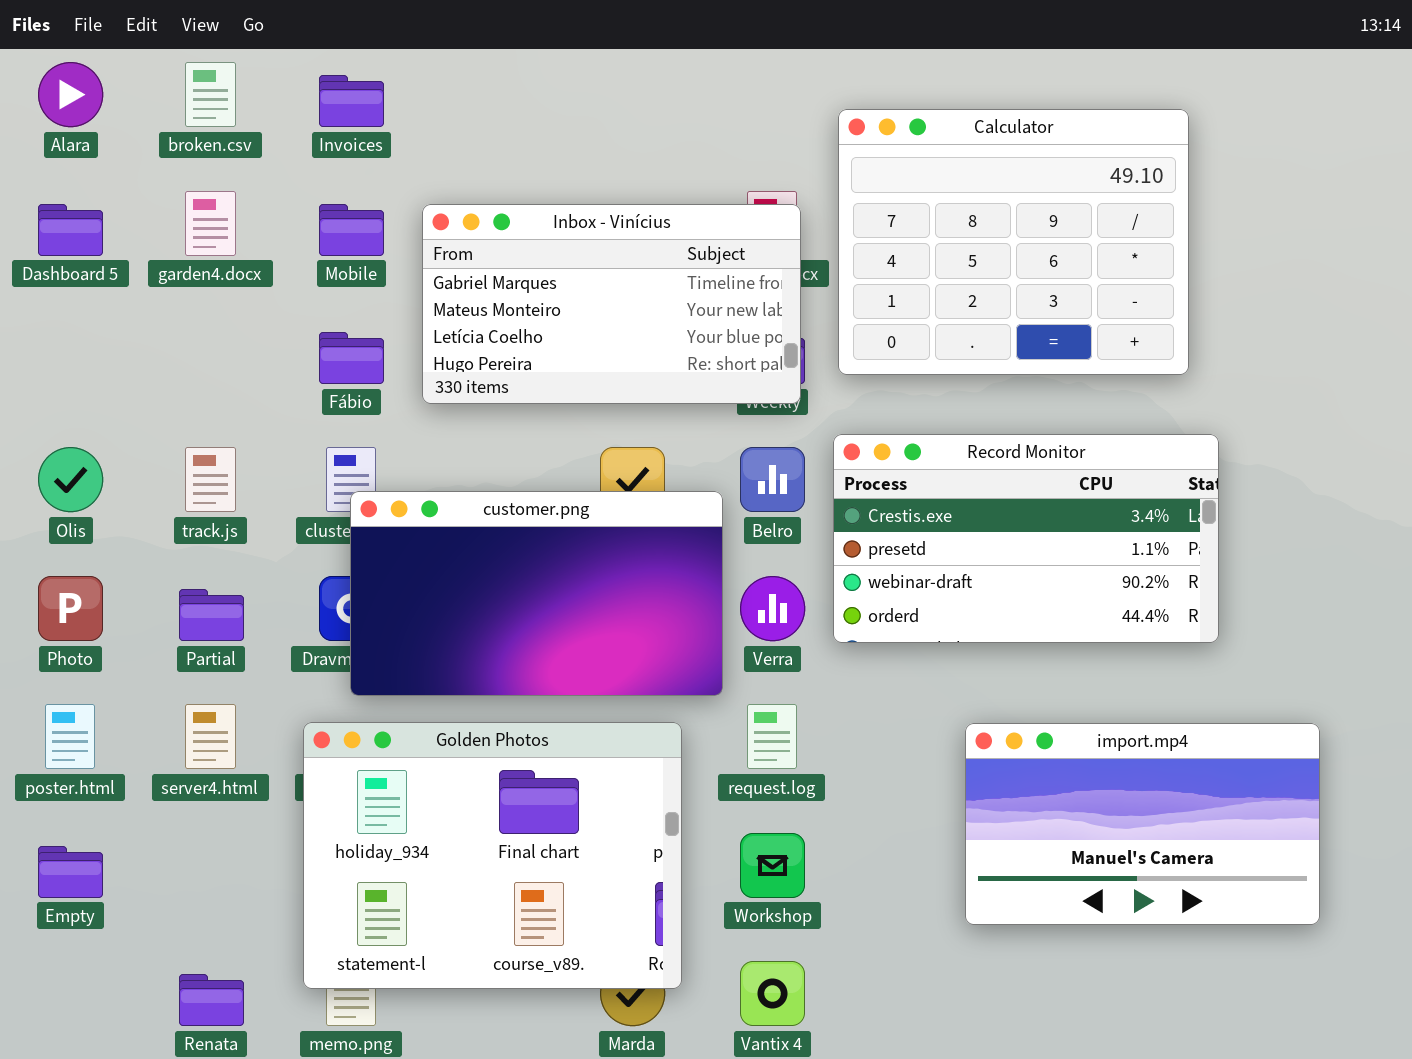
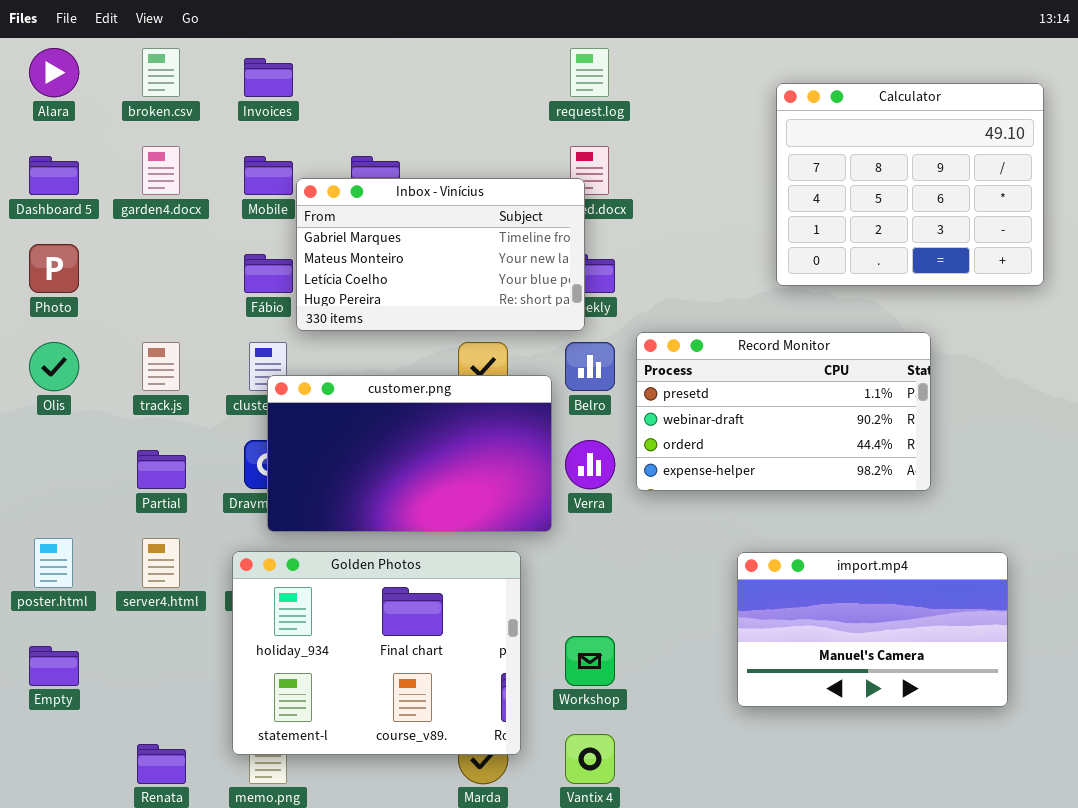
Calculator: [838,109,1189,375] -> [776,83,1044,286], moved
Inbox - Vinícius: [422,204,801,404] -> [296,178,585,331], moved
Record Monitor: [833,434,1219,643] -> [636,332,931,491], scrolled down 1 row
Photo: [38,576,103,641] -> [29,244,79,293], moved
request.log: [747,704,797,769] -> [570,48,609,97], moved

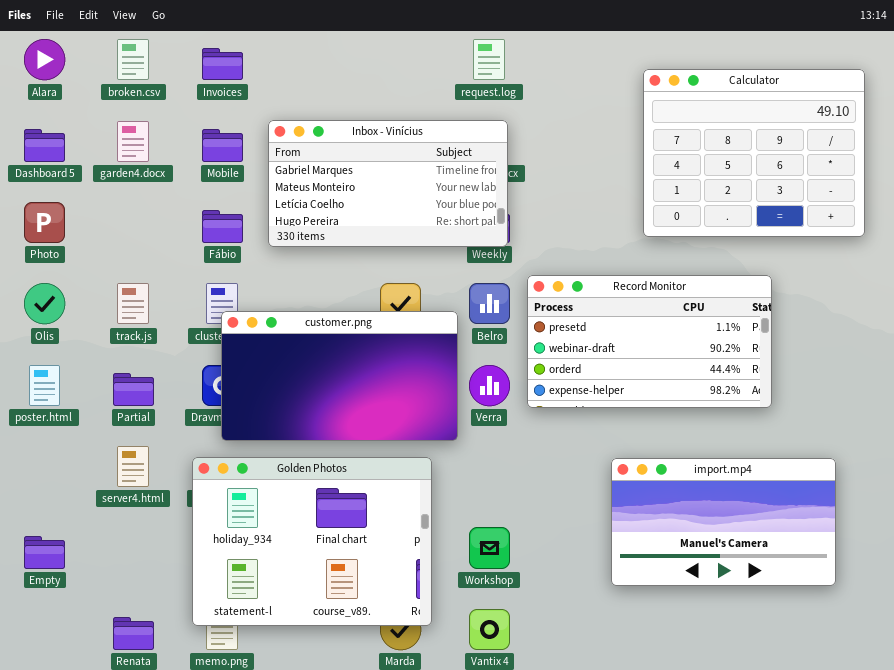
Inbox - Vinícius: [296,178,585,331] -> [268,120,508,247], moved
poster.html: [34,538,73,588] -> [29,365,60,406], moved

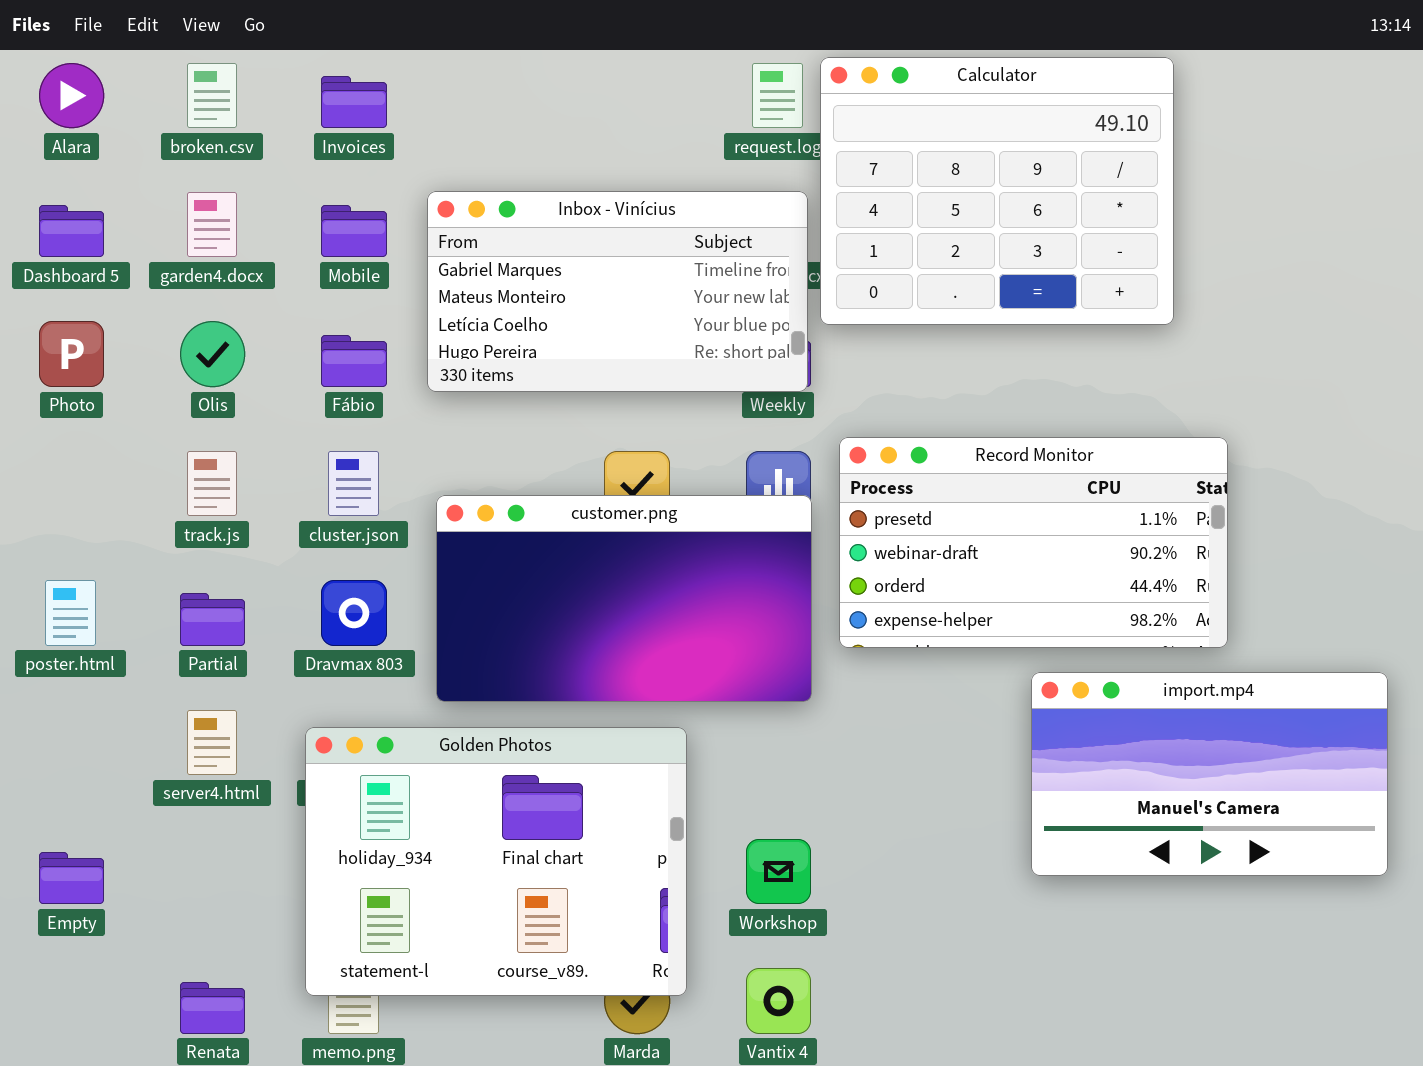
Calculator: [643,69,865,237] -> [820,57,1174,325], moved
Olis: [24,283,65,324] -> [180,321,245,387], moved
customer.png: [221,311,458,441] -> [436,495,812,702], moved
import.mp4: [611,458,836,586] -> [1031,672,1388,876], moved

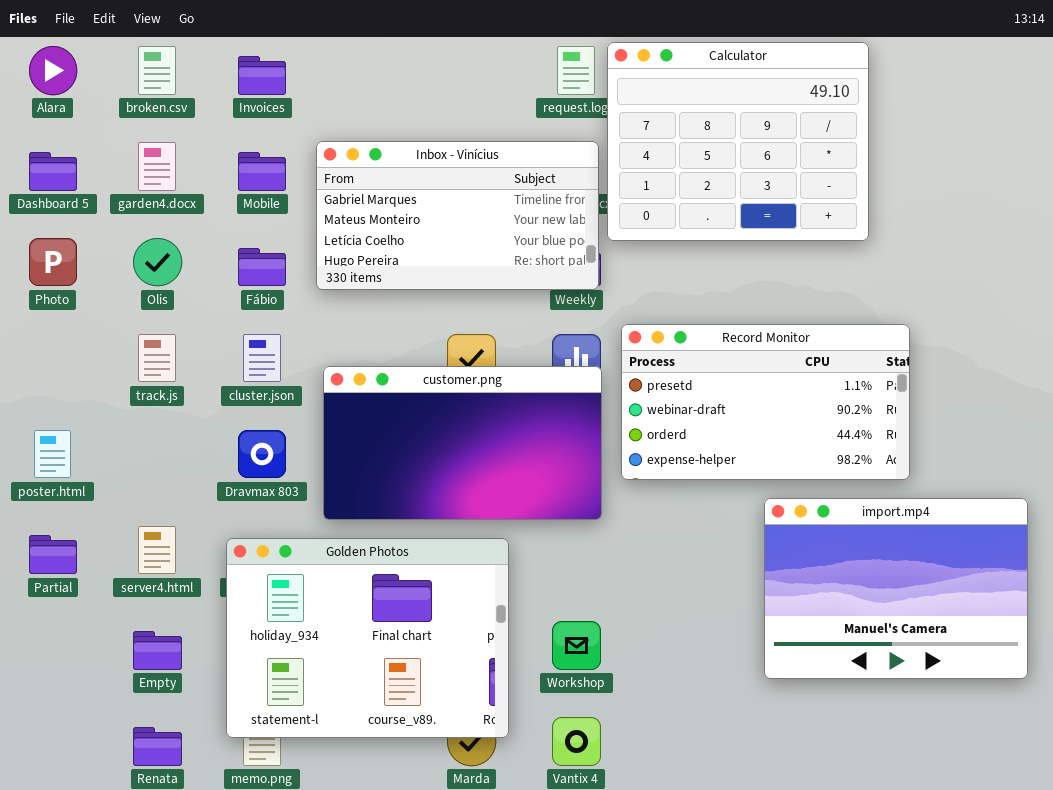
Partial: [180,593,245,646] -> [29,535,77,574], moved
import.mp4: [1031,672,1388,876] -> [764,498,1028,679], resized
Empty: [39,852,104,904] -> [133,631,182,670], moved

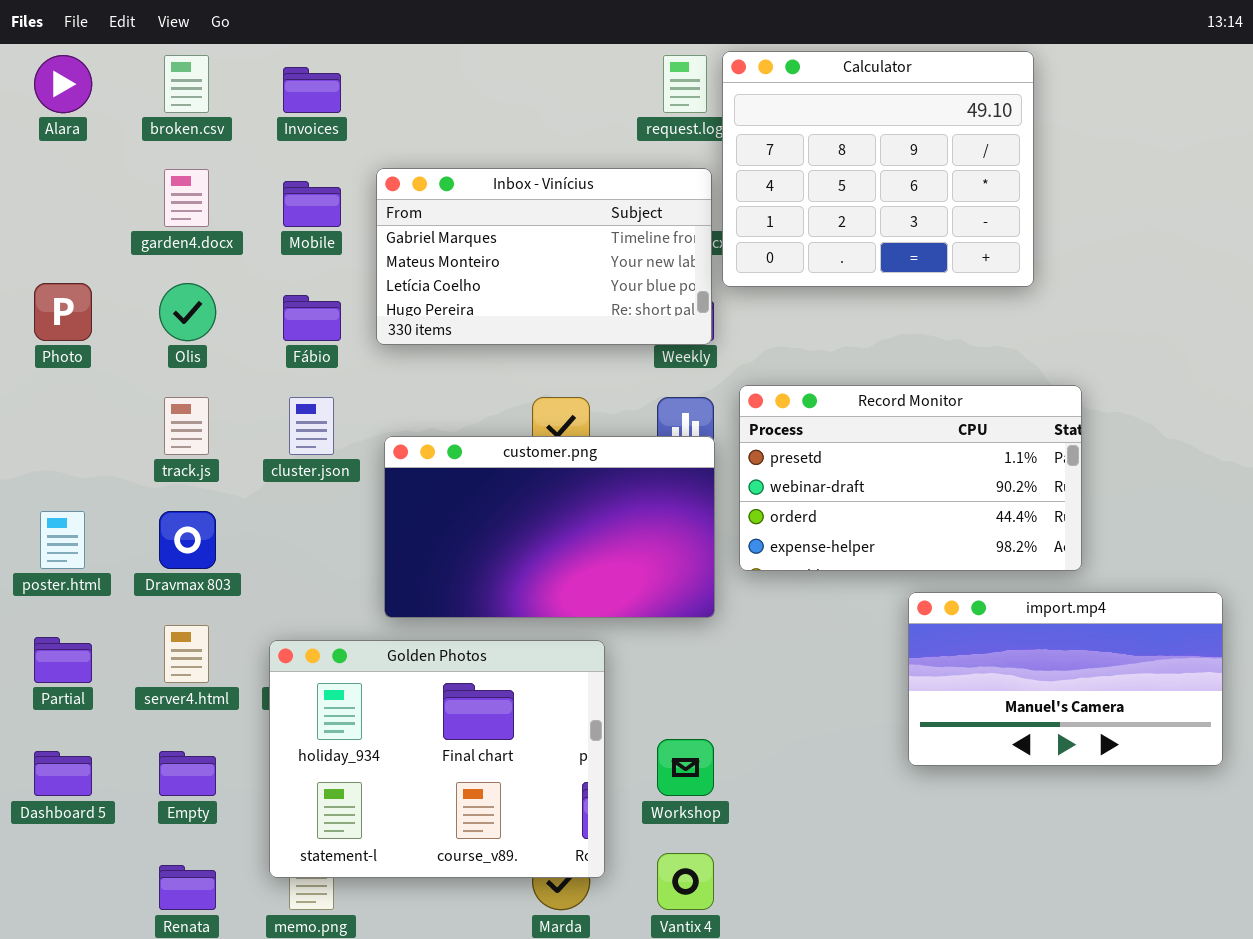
Dashboard 5: [29,152,77,191] -> [34,751,92,796], moved
Dravmax 803: [238,430,286,478] -> [159,511,216,569], moved
import.mp4: [764,498,1028,679] -> [908,592,1223,766], resized

